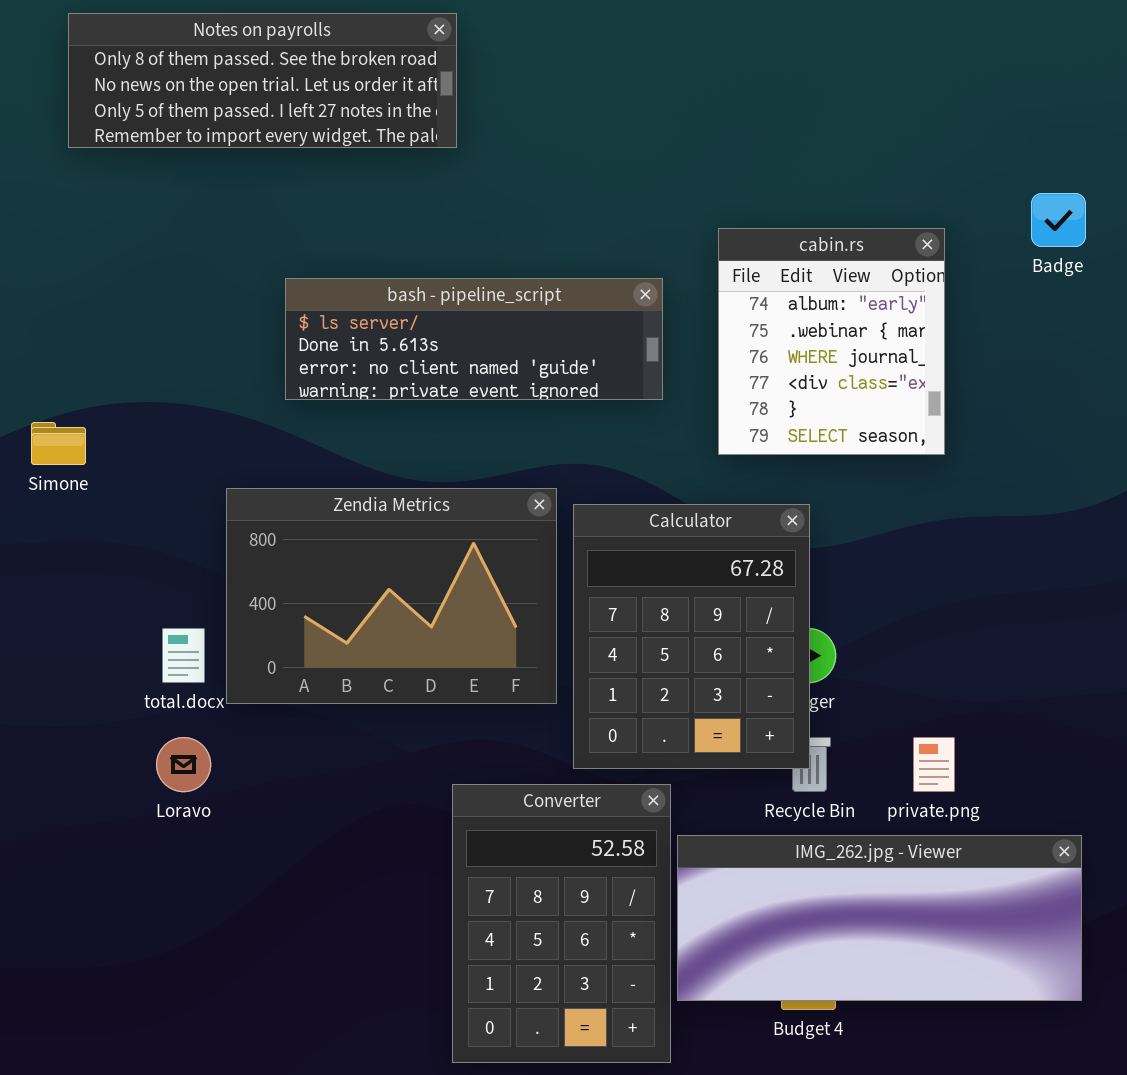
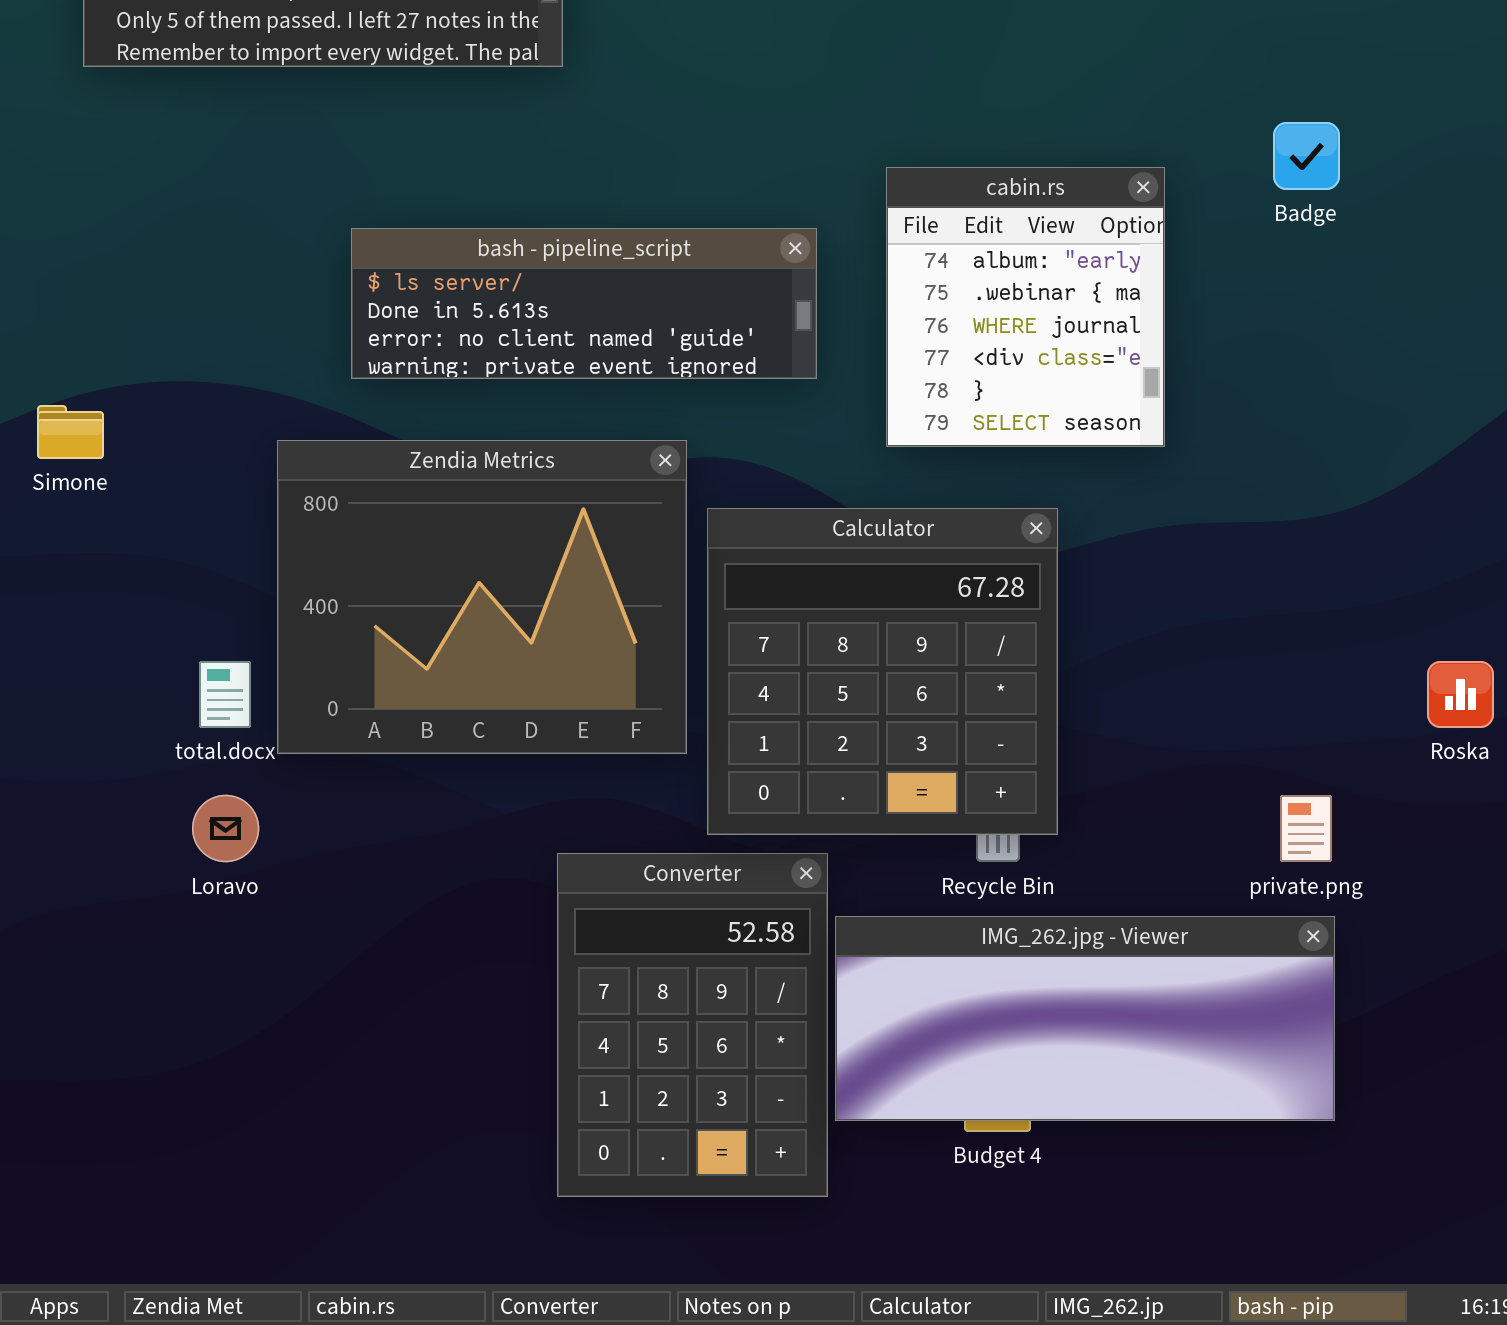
Zendia Metrics: [226,488,557,704] -> [277,440,687,754], resized
Calculator: [573,504,810,769] -> [707,508,1058,835], resized
private.png: [913,737,955,792] -> [1280,795,1332,862], moved

